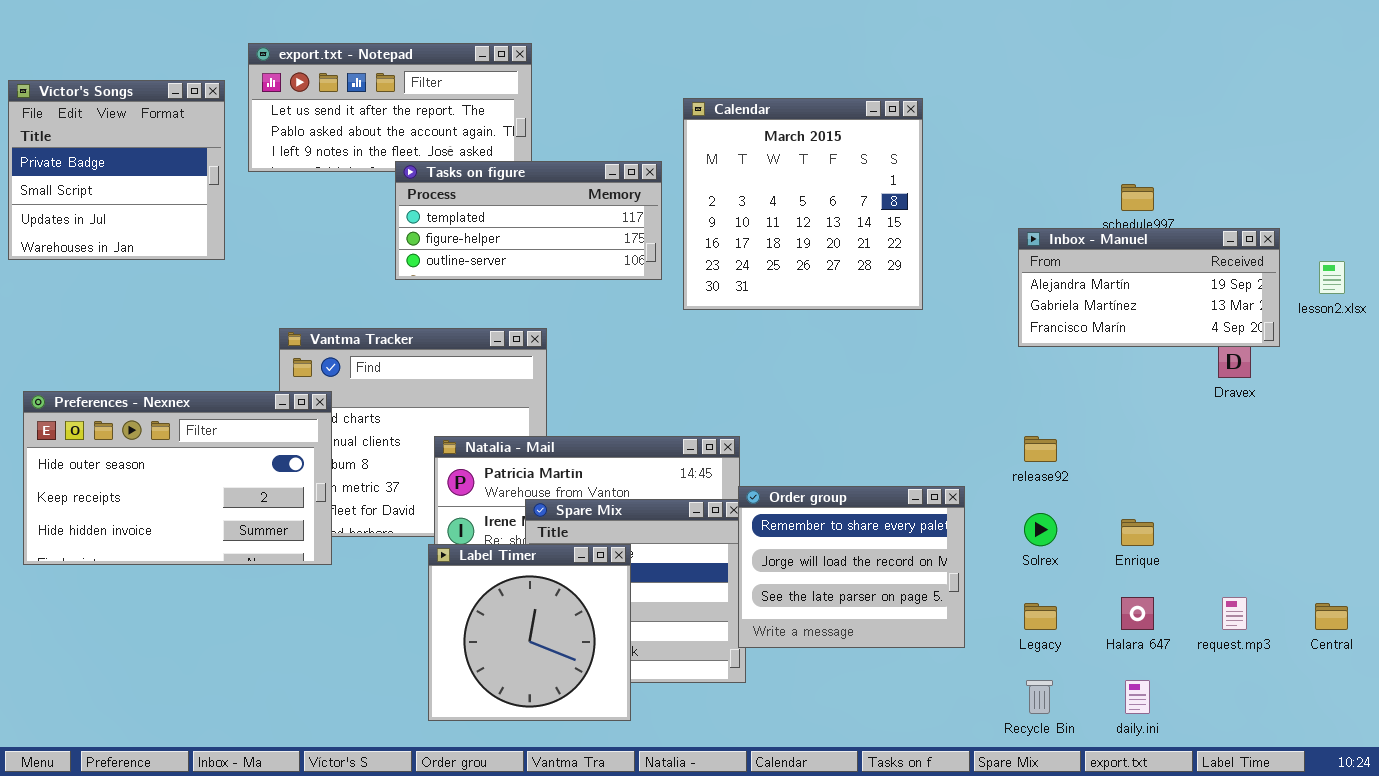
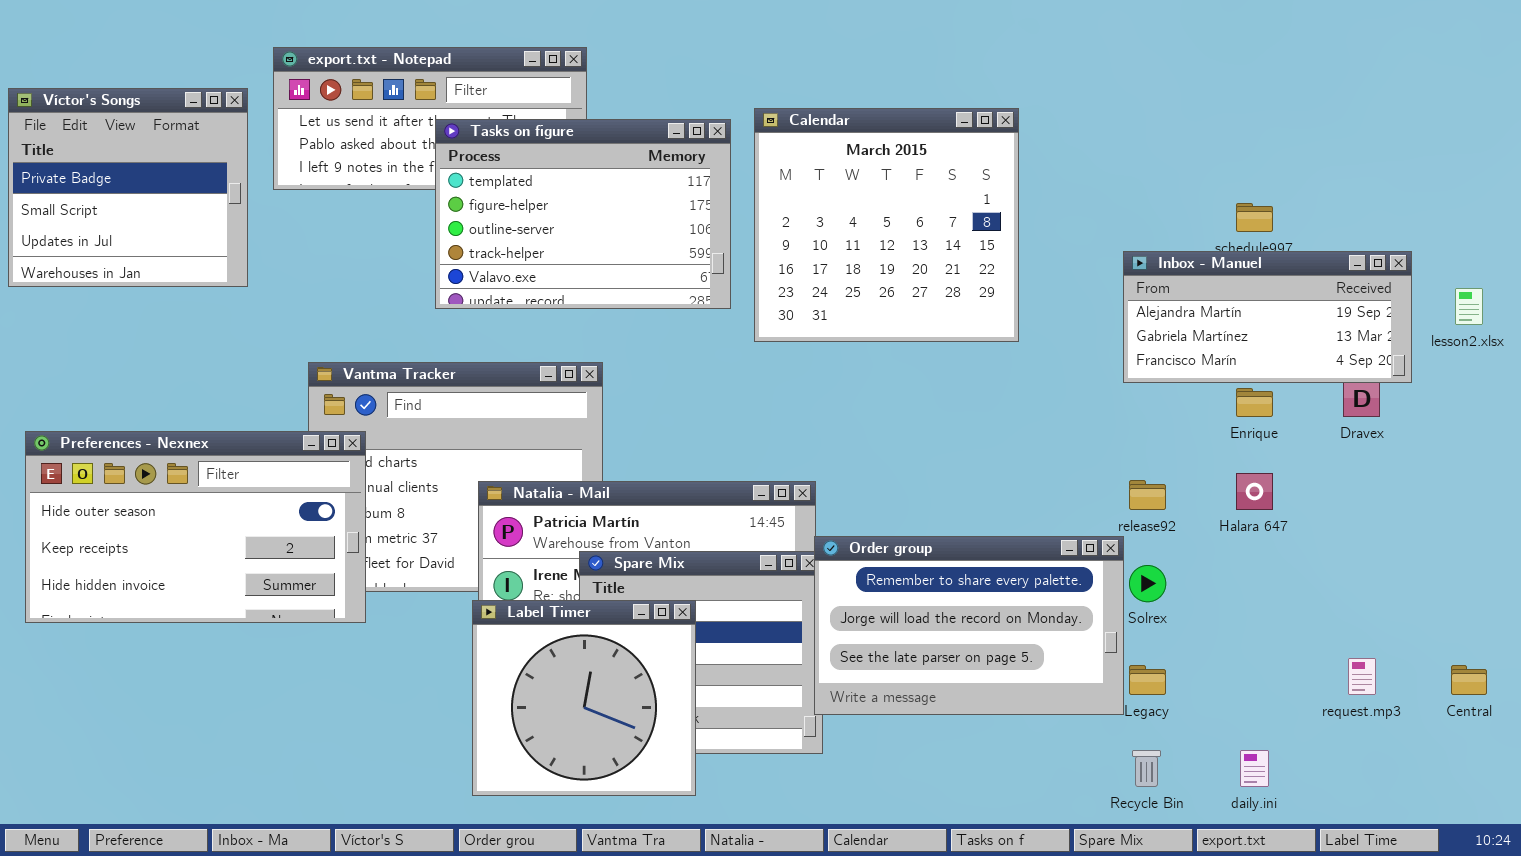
Tasks on figure: [395,161,662,280] -> [435,119,731,309], resized
Order group: [738,486,965,648] -> [814,536,1124,715], resized
Enrique: [1121,519,1154,546] -> [1236,388,1273,417], moved
Halara 647: [1121,597,1154,630] -> [1236,473,1273,510], moved

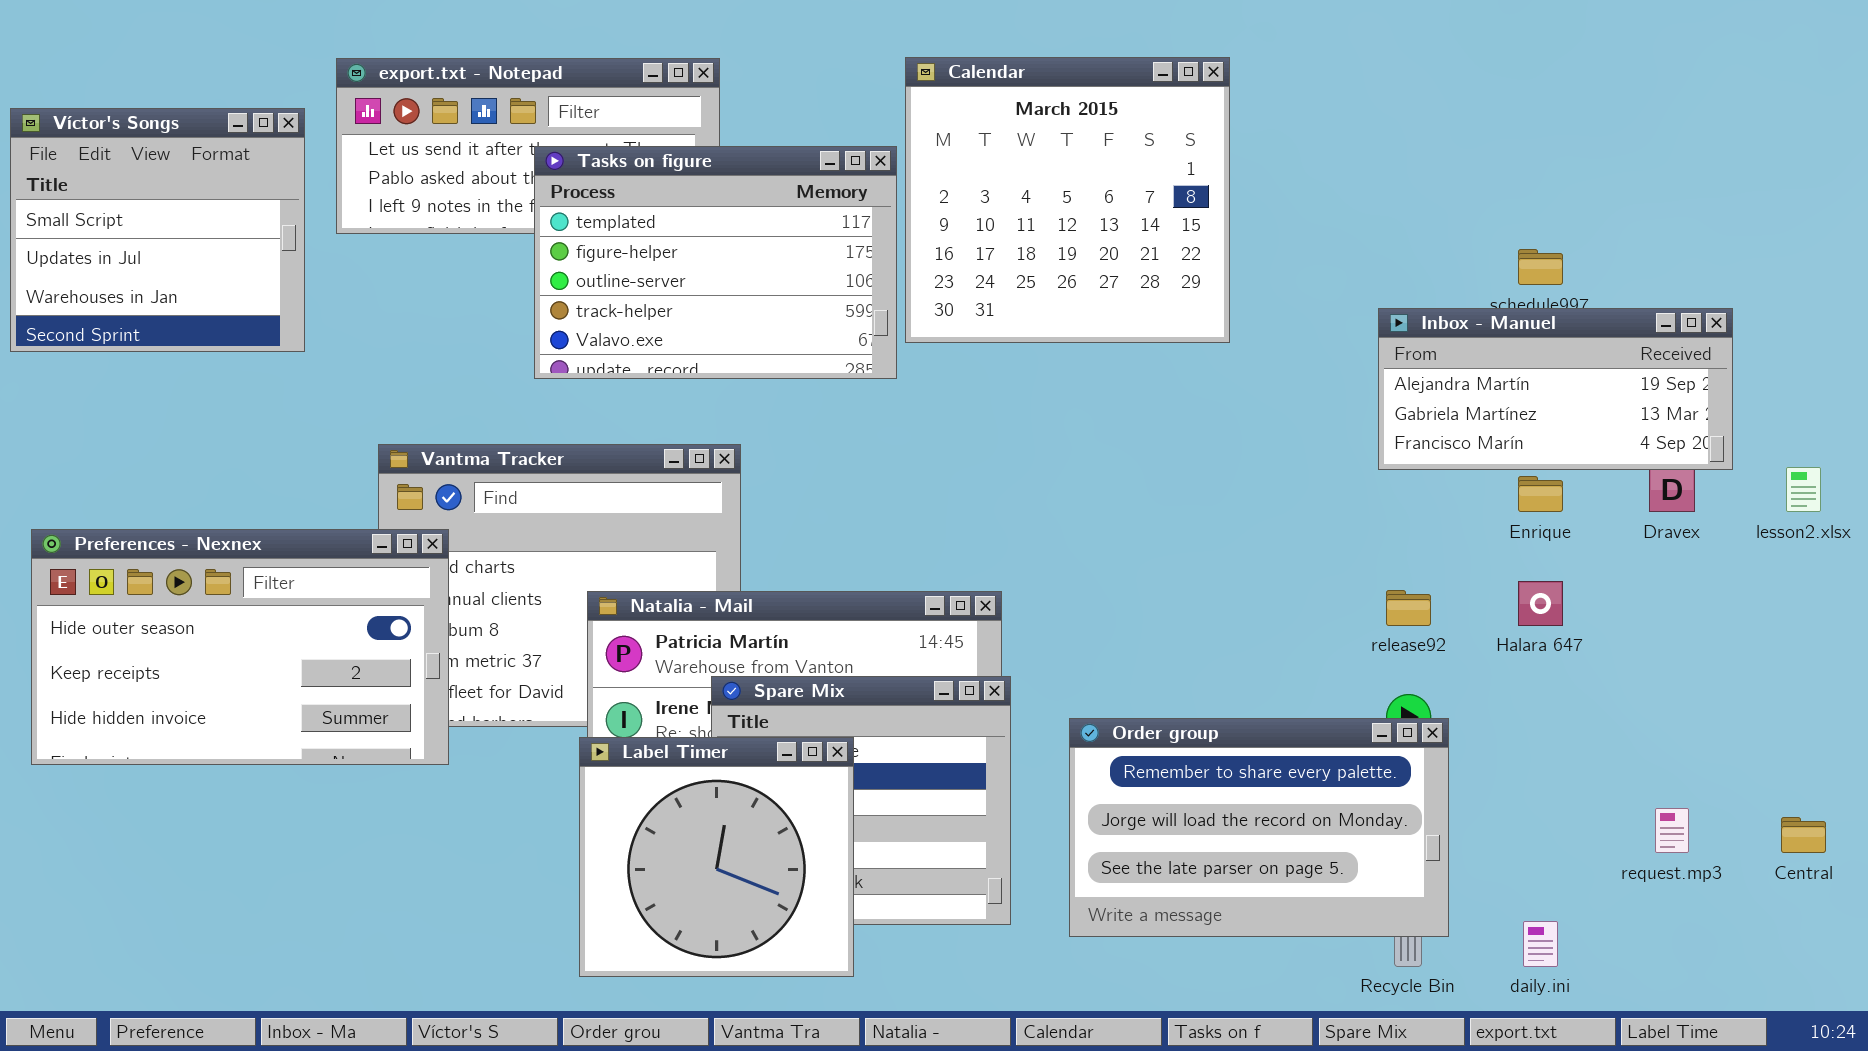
Víctor's Songs: [8,88,248,287] -> [10,108,305,352], scrolled down 1 row
Calendar: [754,108,1019,342] -> [905,57,1230,343], moved
lesson2.xlsx: [1455,288,1483,325] -> [1786,467,1821,512], moved
Order group: [814,536,1124,715] -> [1069,718,1449,937], moved

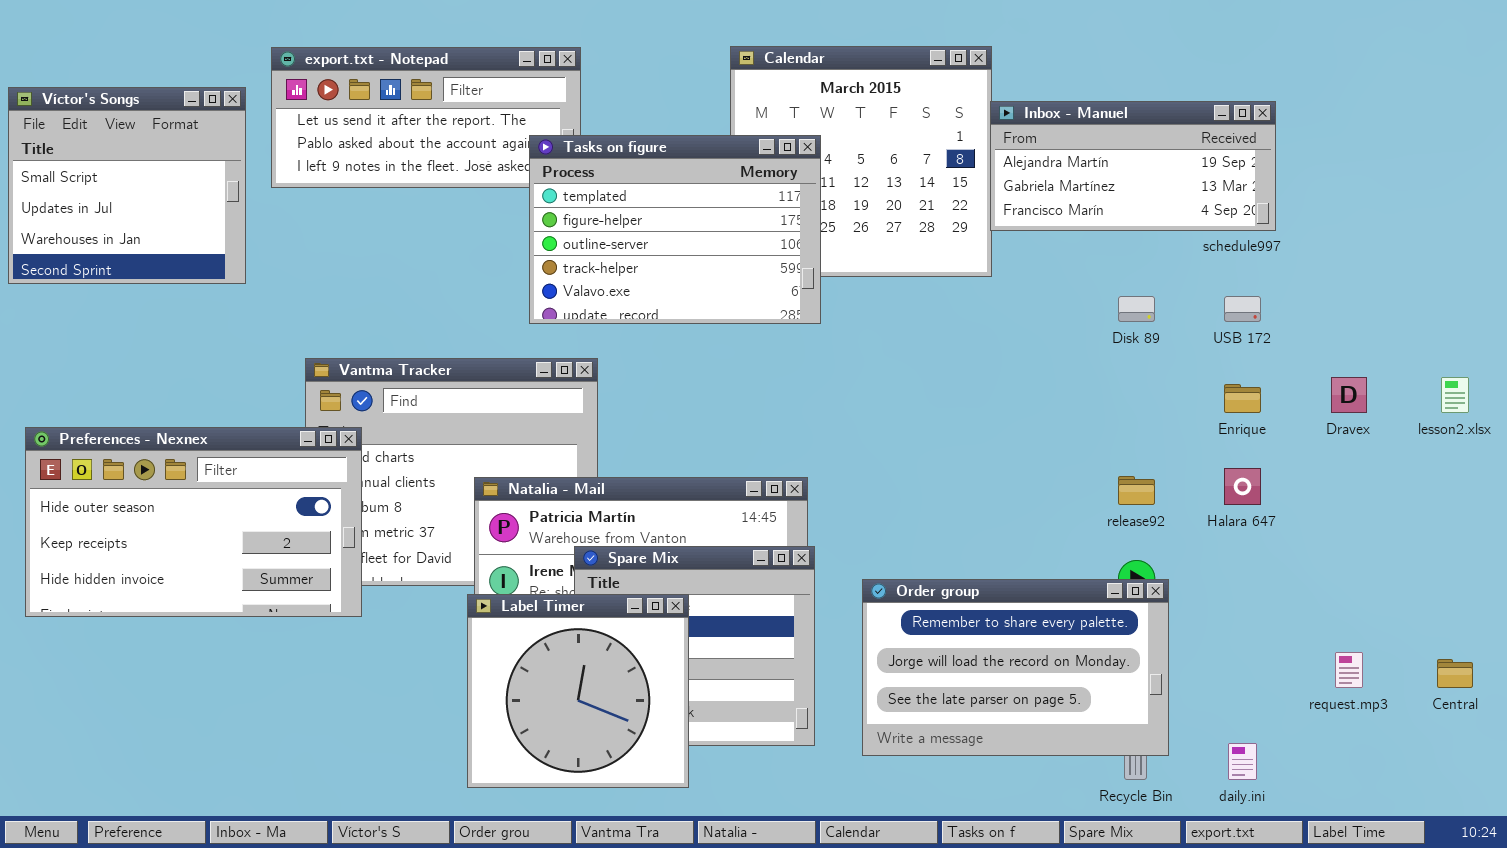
Tasks on figure: [534,146,897,379] -> [529,135,821,324], moved
Inbox - Manuel: [1378,308,1733,470] -> [990,101,1276,231], moved

